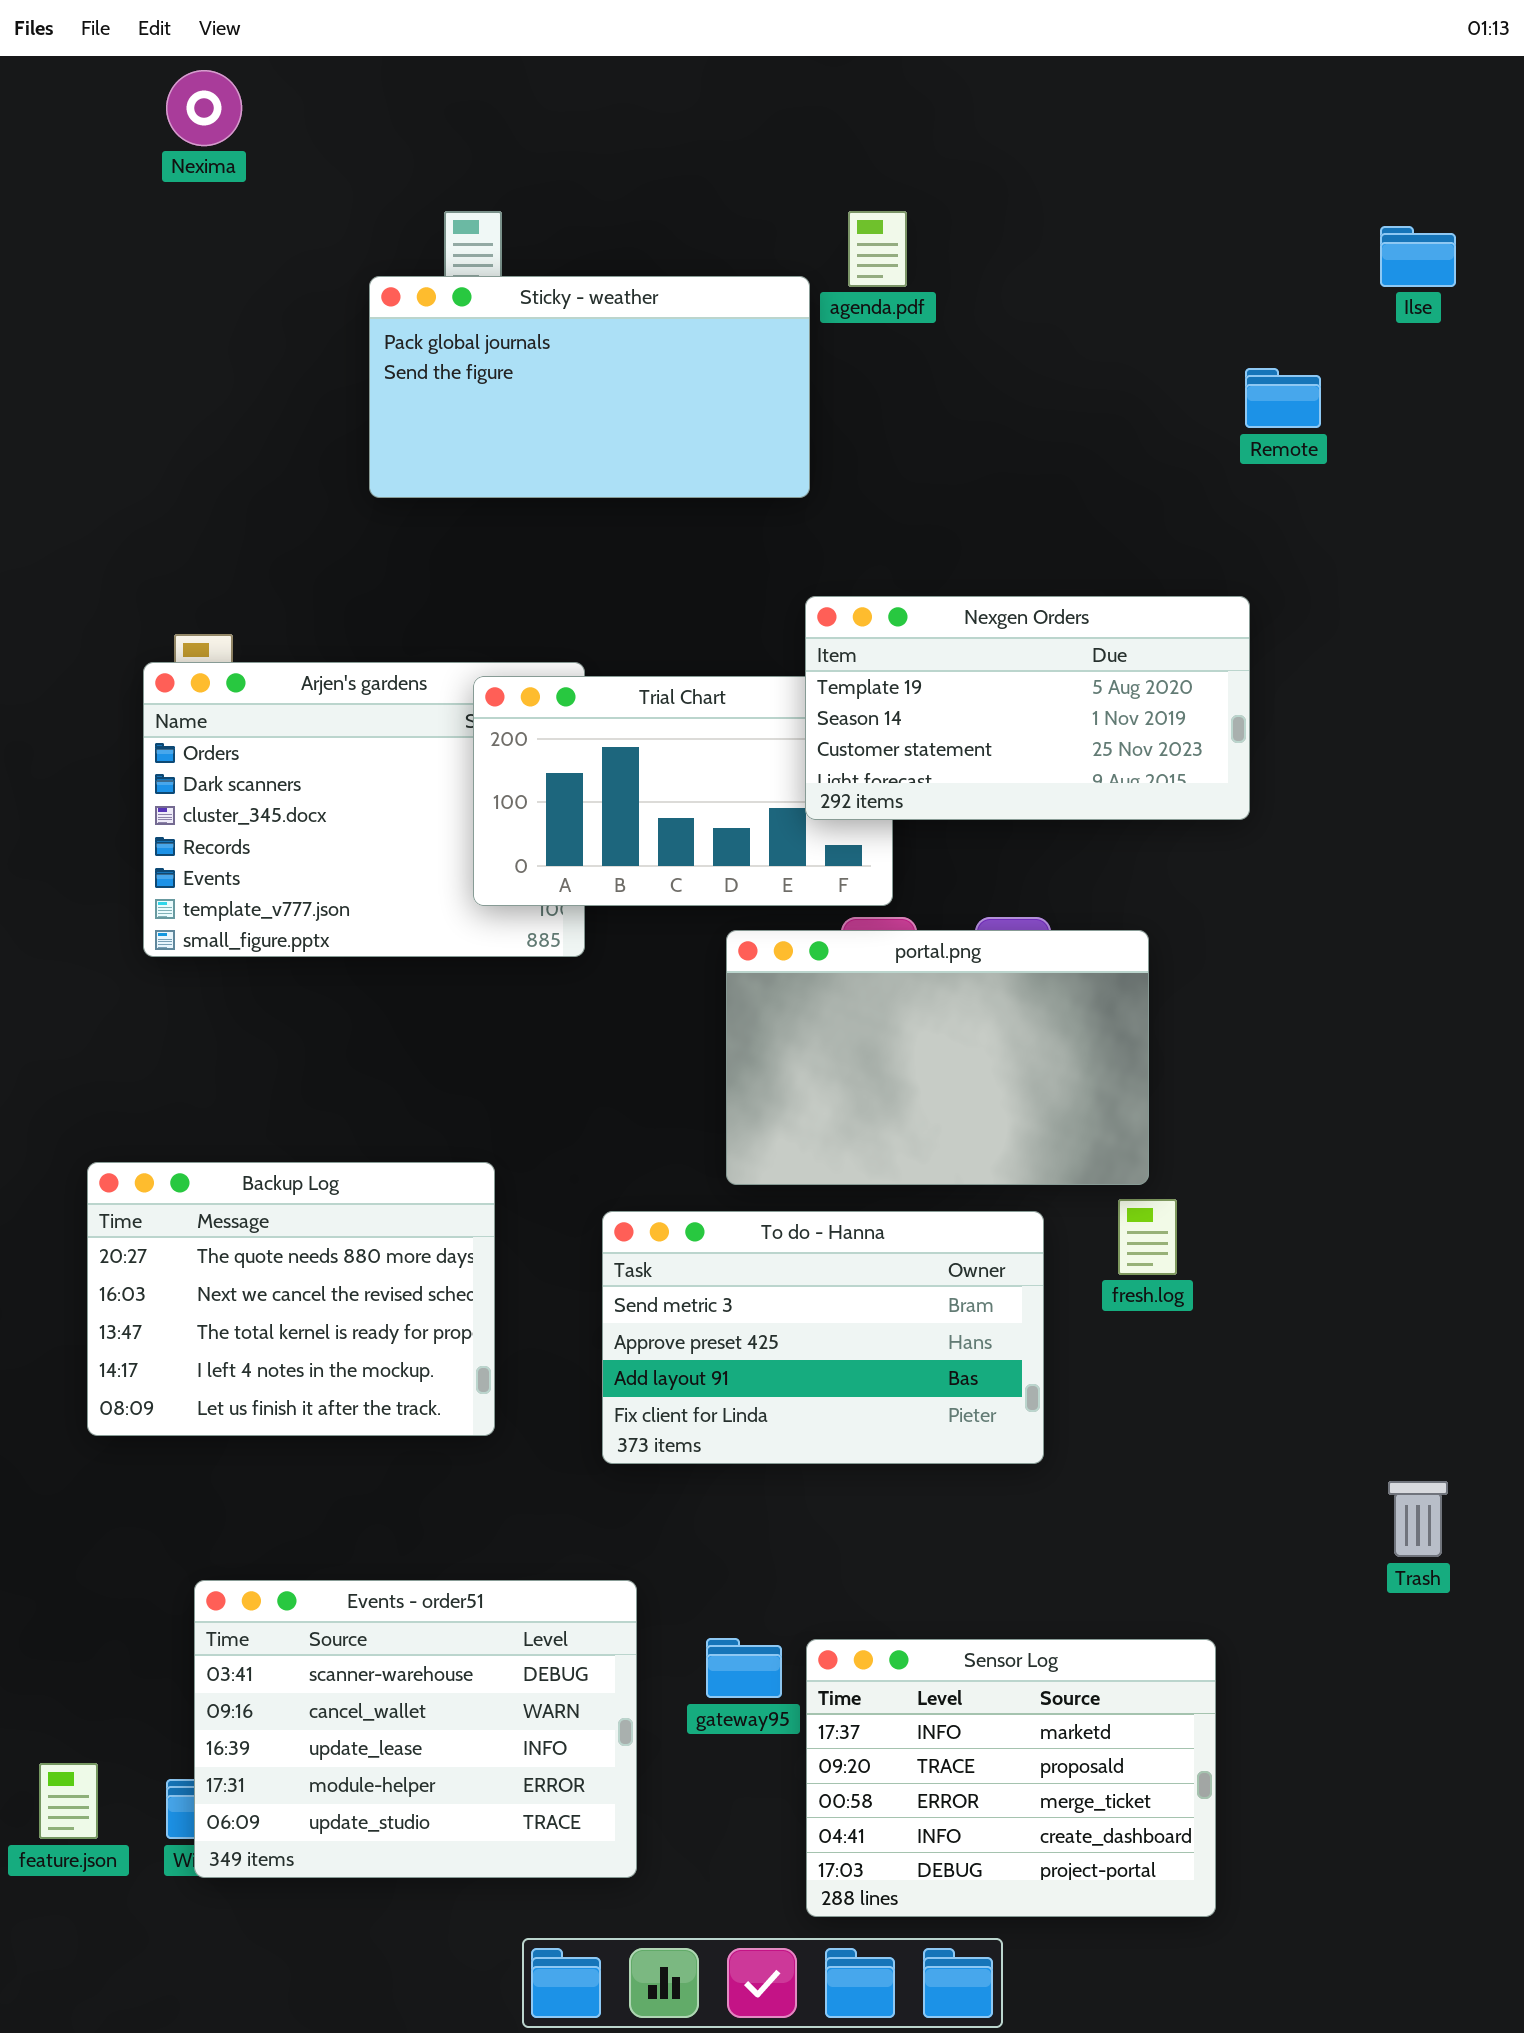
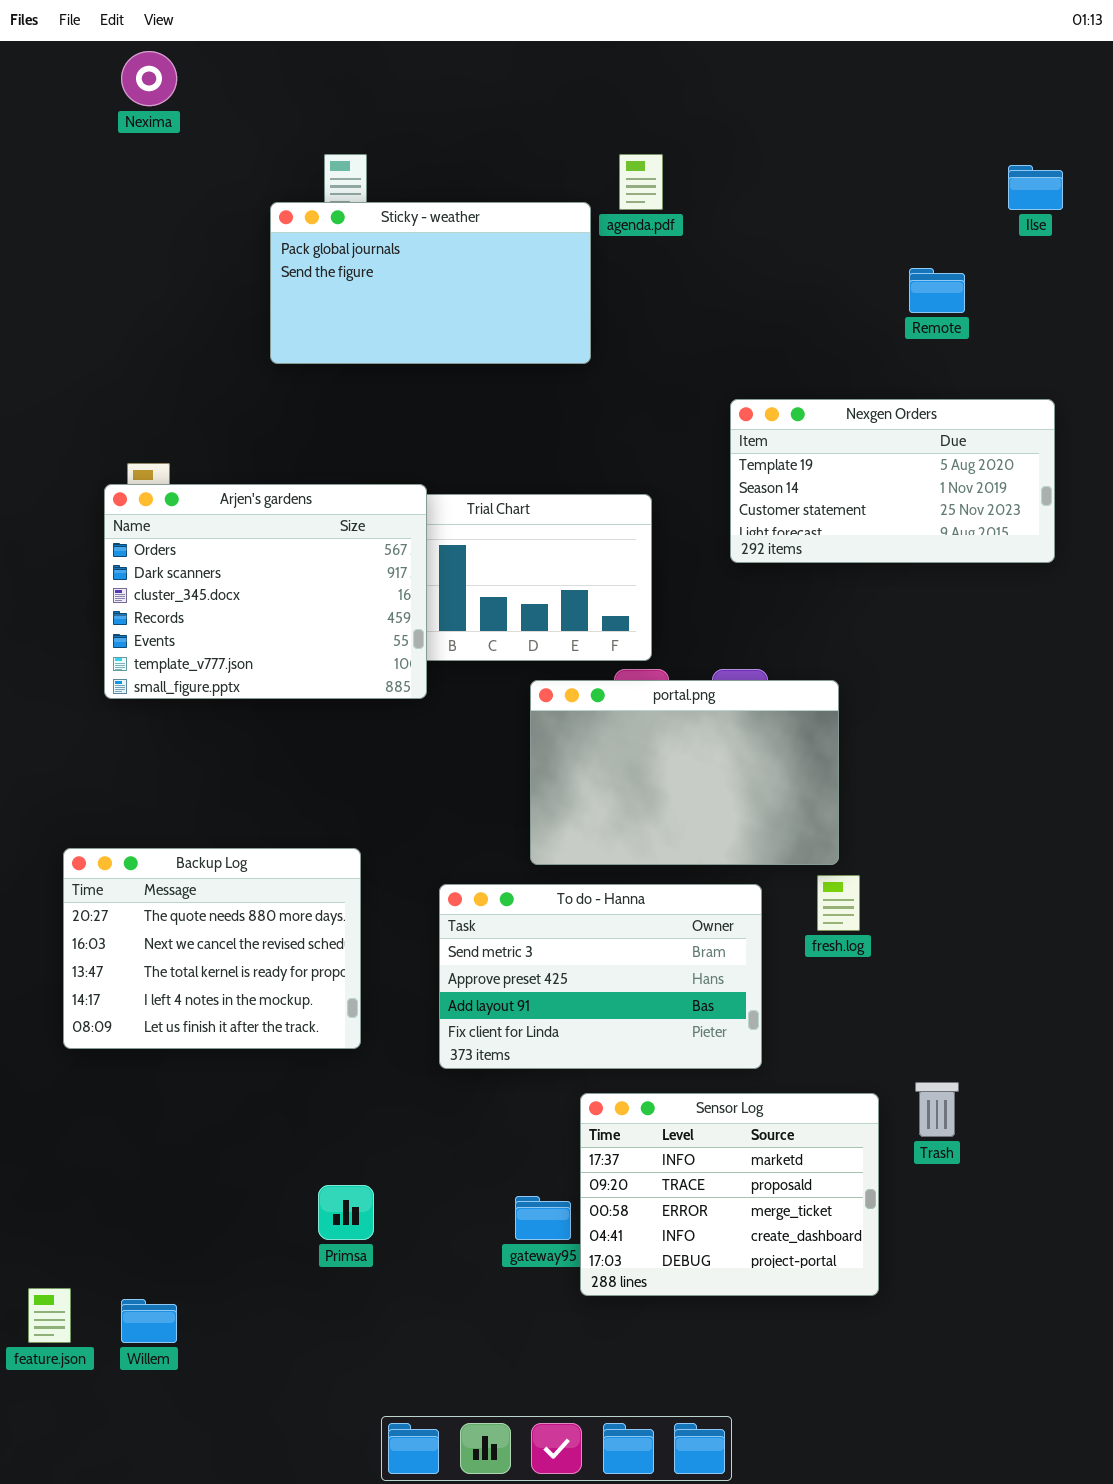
Nexgen Orders: [805,596,1250,820] -> [730,399,1055,563], moved
Arjen's gardens: [143,662,585,957] -> [104,484,427,699], raised
Trash: [1388,1481,1448,1557] -> [915,1082,959,1137], moved
Events - order51: [194,1580,637,1878] -> none, closed
Sensor Log: [806,1639,1216,1917] -> [580,1093,879,1296], moved

